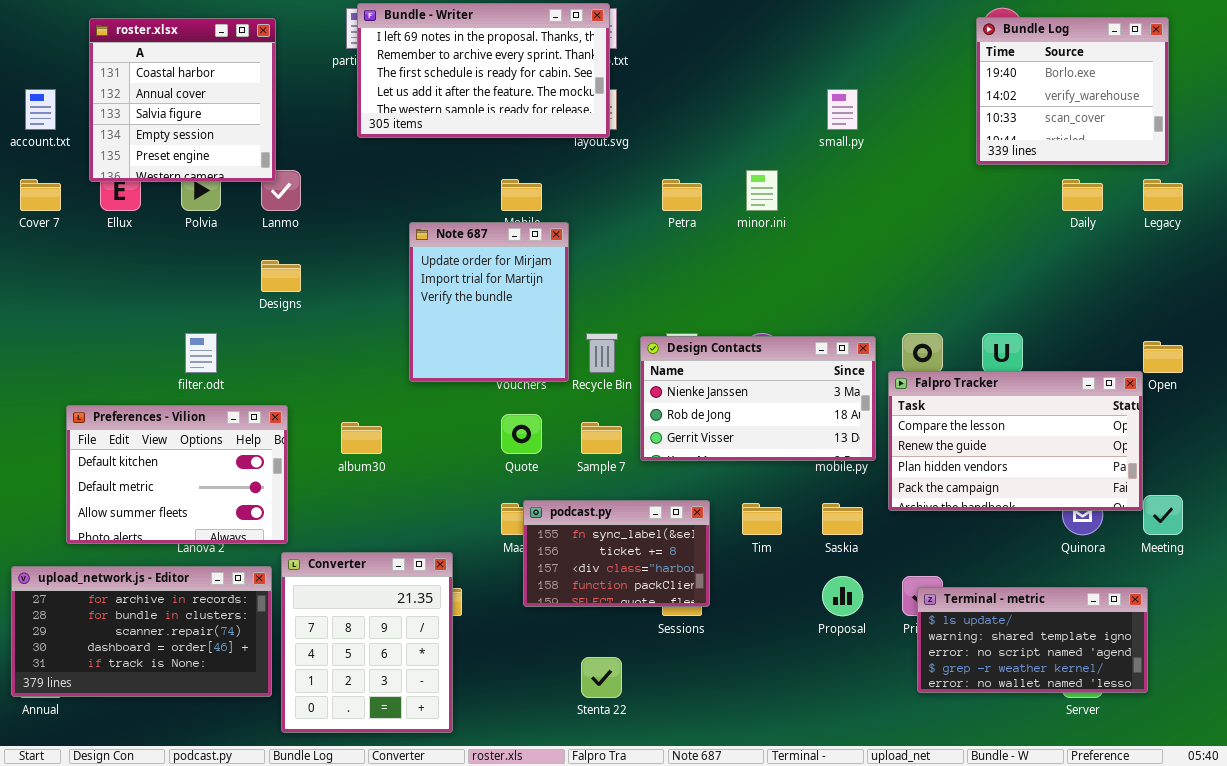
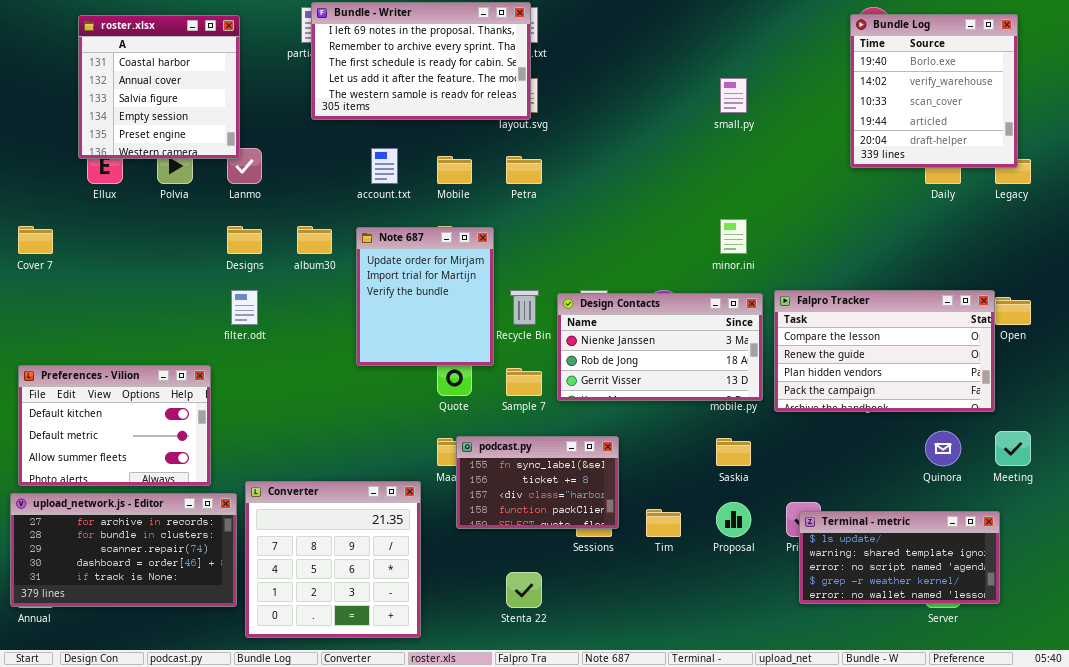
Bundle Log: [976,17,1169,165] -> [850,14,1018,168], resized
account.txt: [25,89,56,130] -> [371,148,398,184], moved
minor.ini: [746,170,778,211] -> [720,219,747,254], moved
Cover 7: [20,179,61,211] -> [18,226,53,254], moved
Petra: [662,179,702,211] -> [506,156,542,184], moved
Note 687: [409,222,569,382] -> [356,227,494,366], moved
filter.odt: [185,333,217,373] -> [231,290,258,325], moved
Falpro Tracker: [888,371,1143,511] -> [774,290,995,412], moved
Preferences - Vilion: [66,405,288,544] -> [18,365,211,486], moved
album30: [341,422,382,454] -> [297,226,332,254], moved
Tim: [742,503,782,535] -> [646,509,681,537], moved
Converter: [281,552,453,733] -> [245,481,421,638], resized

